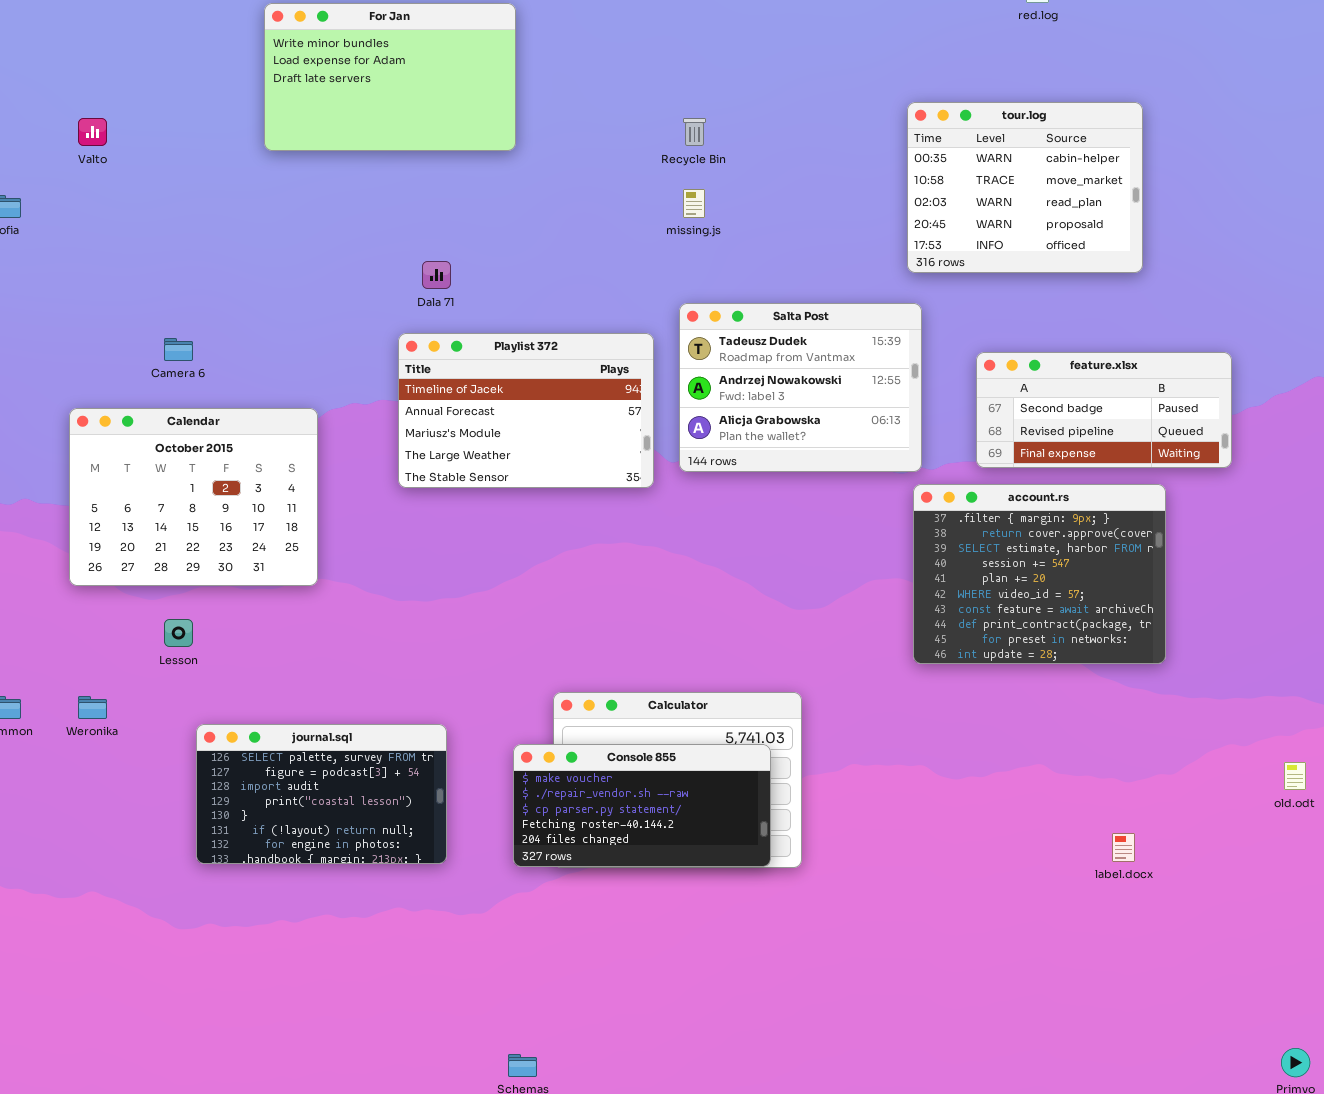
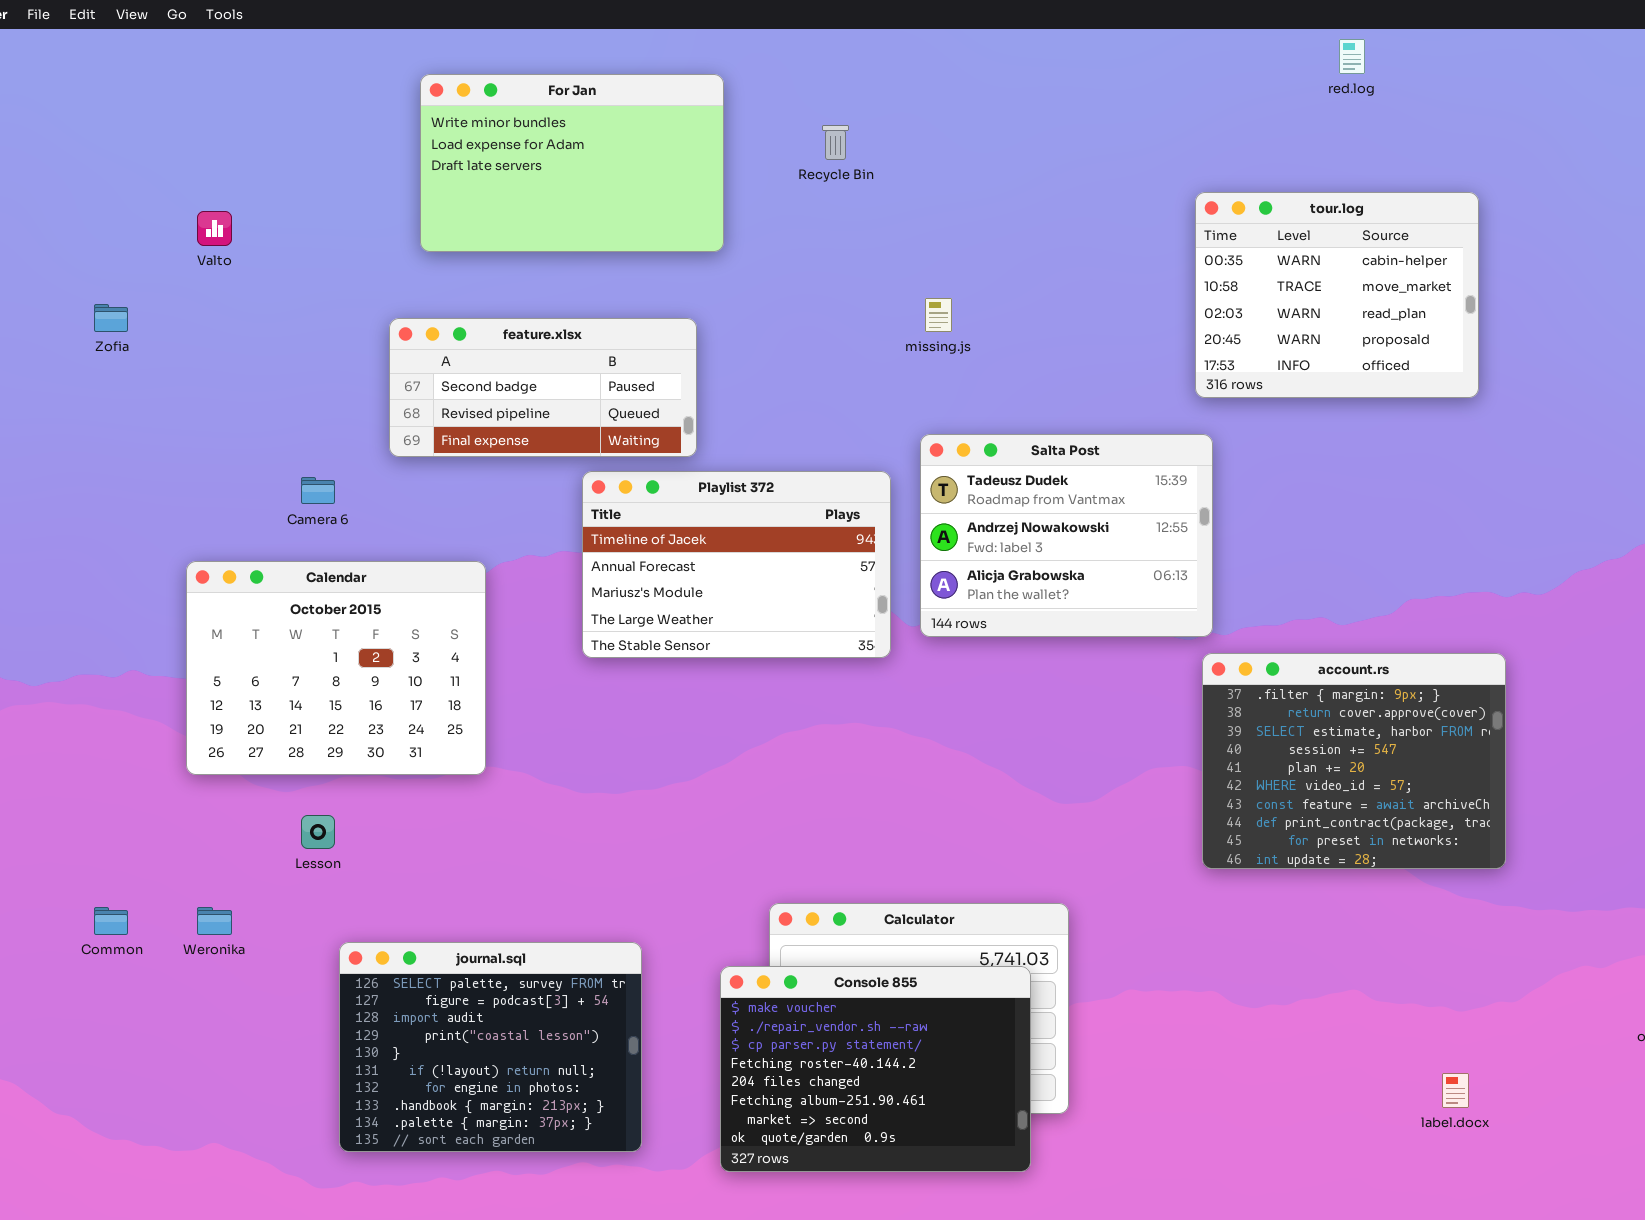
Recycle Bin: [683,118,706,146] -> [822,125,849,160], moved
feature.xlsx: [976,352,1232,468] -> [389,318,697,457], moved
journal.sql: [196,724,447,864] -> [339,942,642,1152], resized
Console 855: [513,744,771,867] -> [720,966,1031,1172], resized

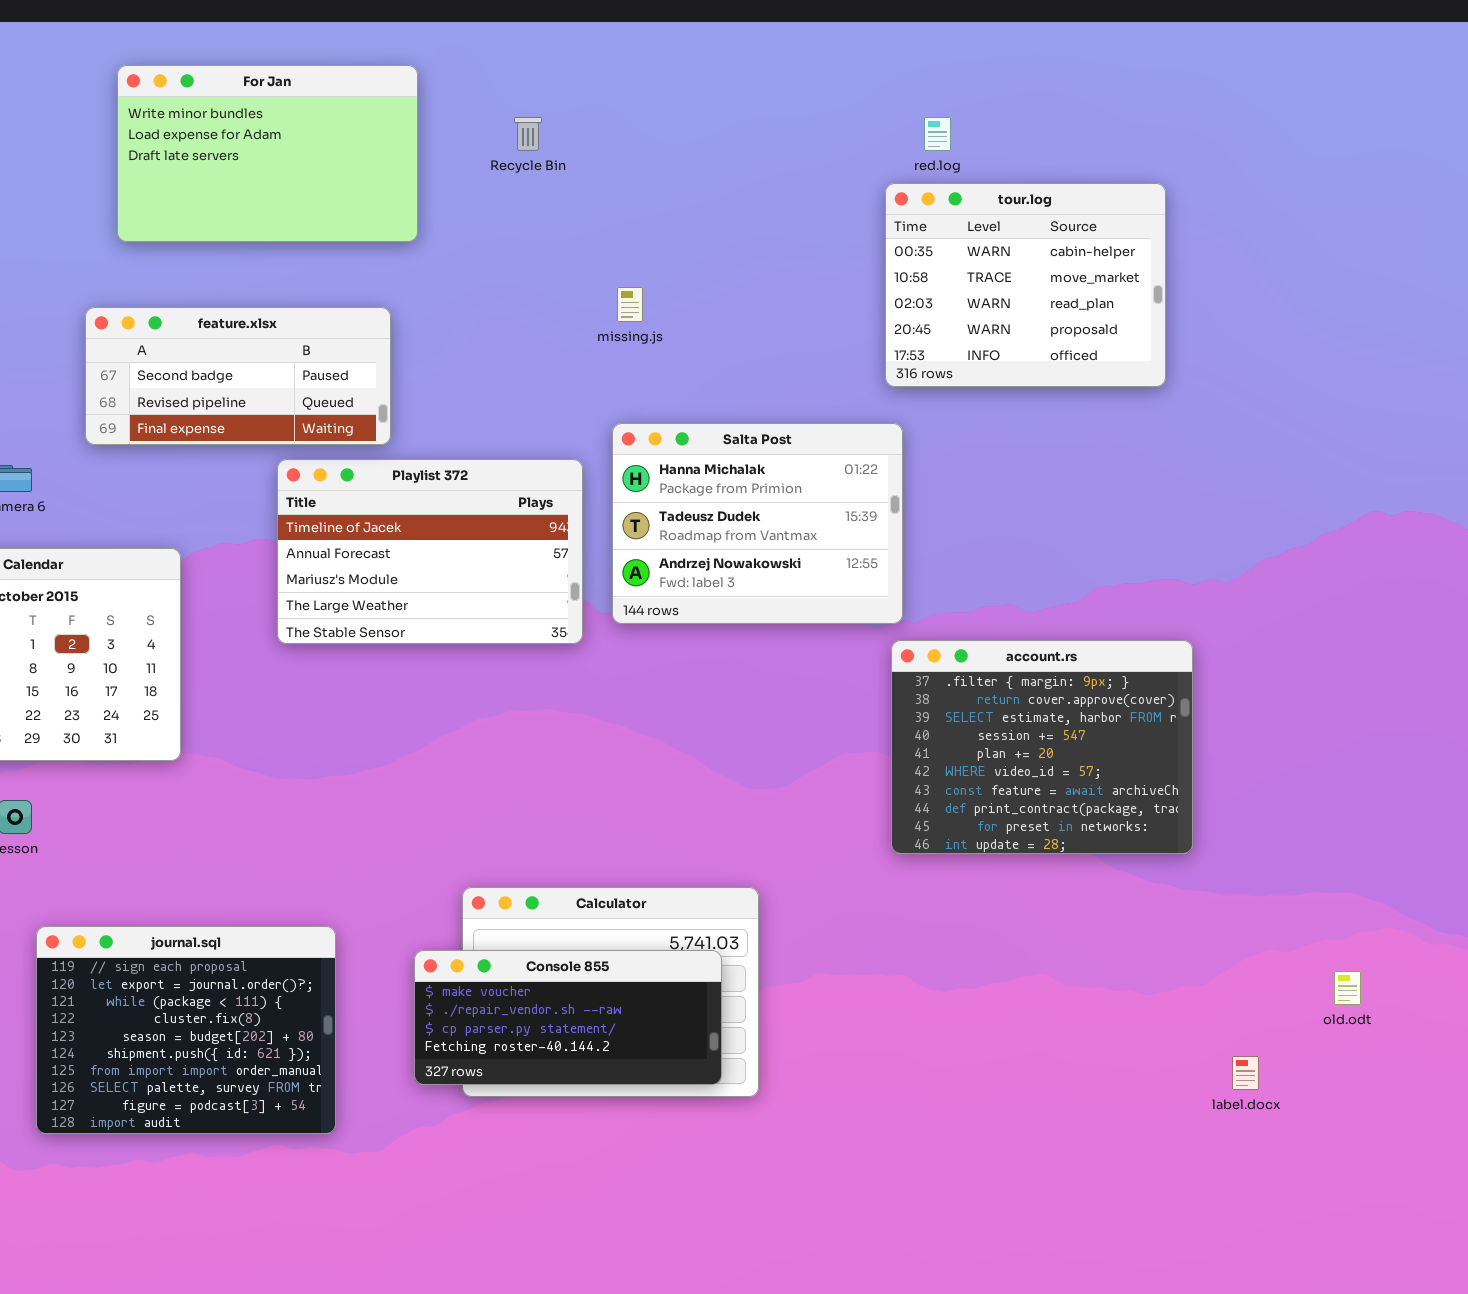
red.log: [1339,39,1365,74] -> [924,117,951,151], moved
Salta Post: [920,434,1213,637] -> [612,423,903,624], scrolled up 1 row
journal.sql: [339,942,642,1152] -> [36,926,336,1134], scrolled up 7 rows
Console 855: [720,966,1031,1172] -> [414,950,722,1085], resized
label.docx: [1442,1073,1469,1108] -> [1232,1056,1259,1090], moved

